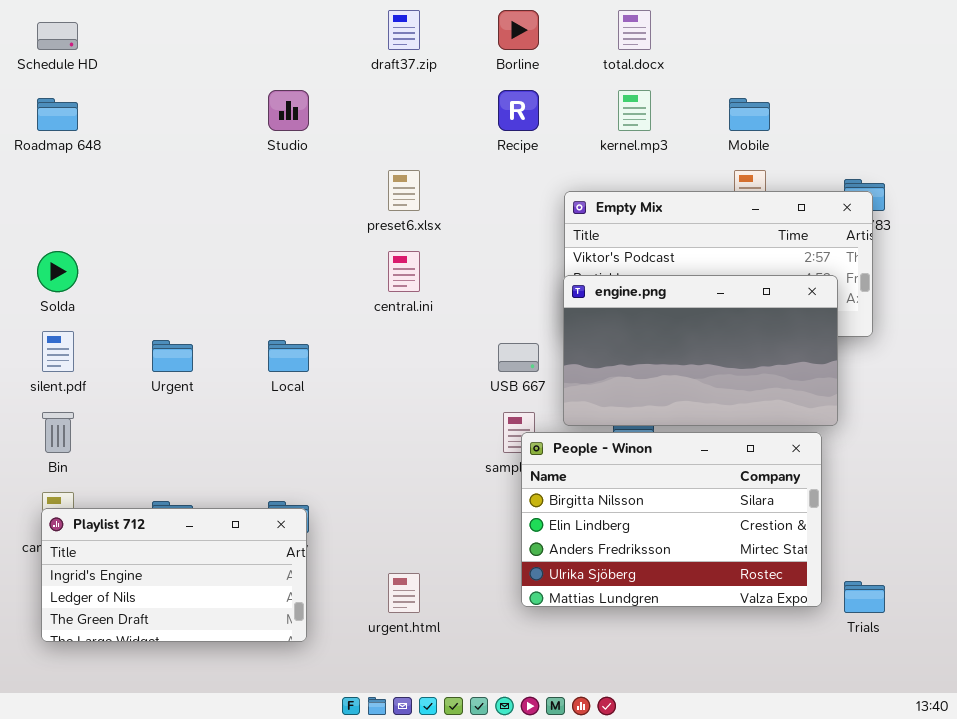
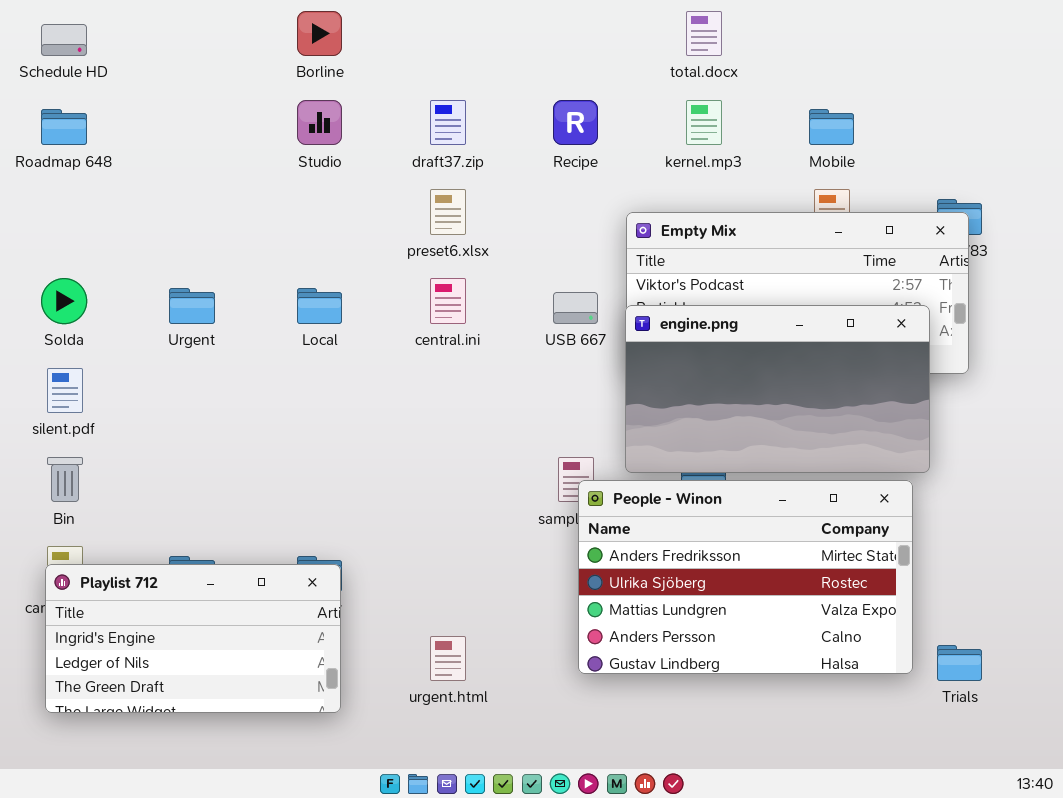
draft37.zip: [388,10,420,50] -> [430,100,466,145], moved
Borline: [498,10,539,50] -> [297,11,342,56], moved
Urgent: [152,340,193,372] -> [169,288,215,324], moved
Local: [268,340,309,372] -> [297,288,342,324], moved
USB 667: [498,343,539,372] -> [553,292,598,324], moved
People - Winon: [521,432,822,607] -> [578,480,913,674], scrolled down 2 rows

